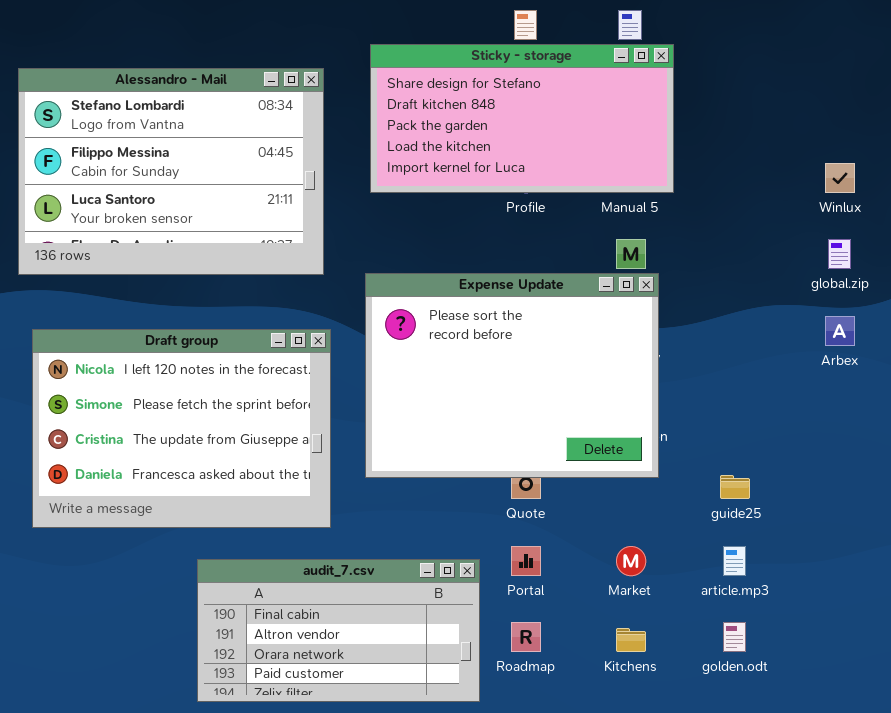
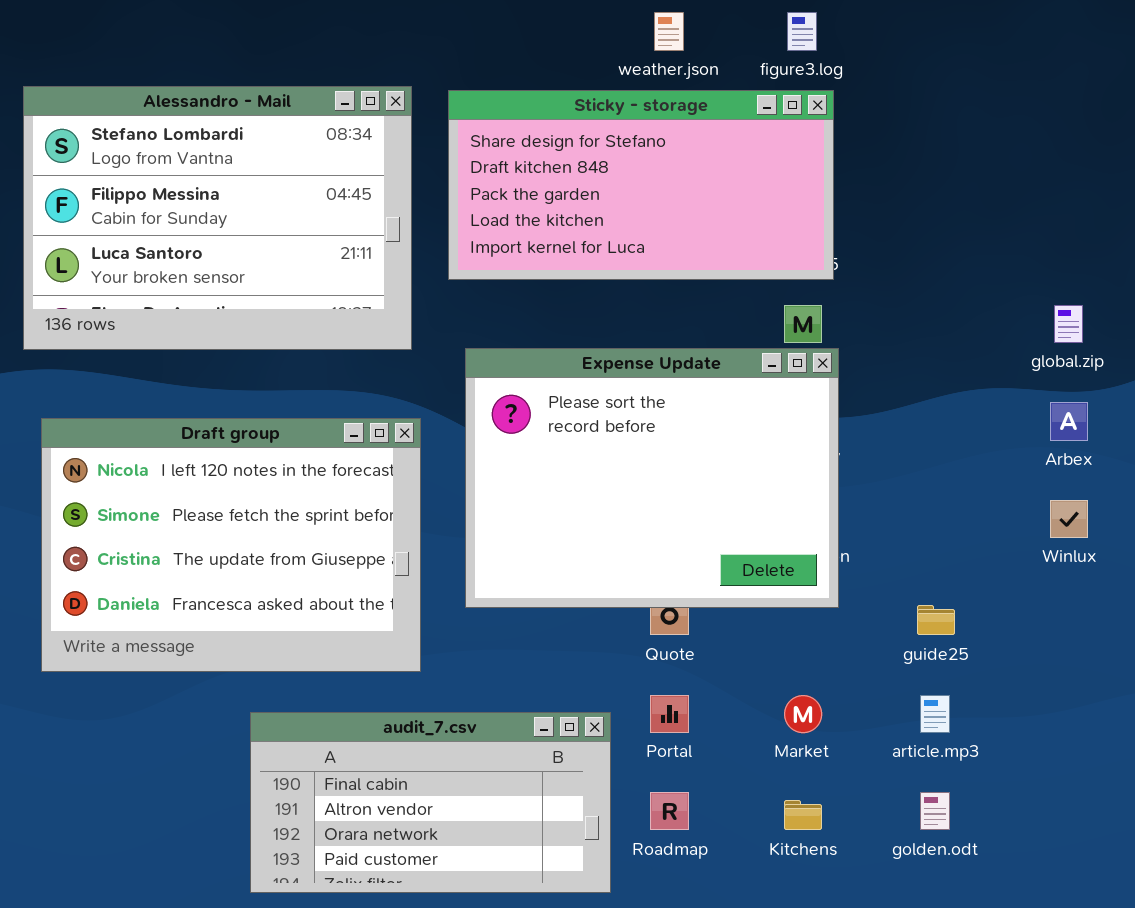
Sticky - storage: [370,44,674,193] -> [448,90,834,280], moved
Winlux: [825,163,855,193] -> [1050,500,1088,538], moved

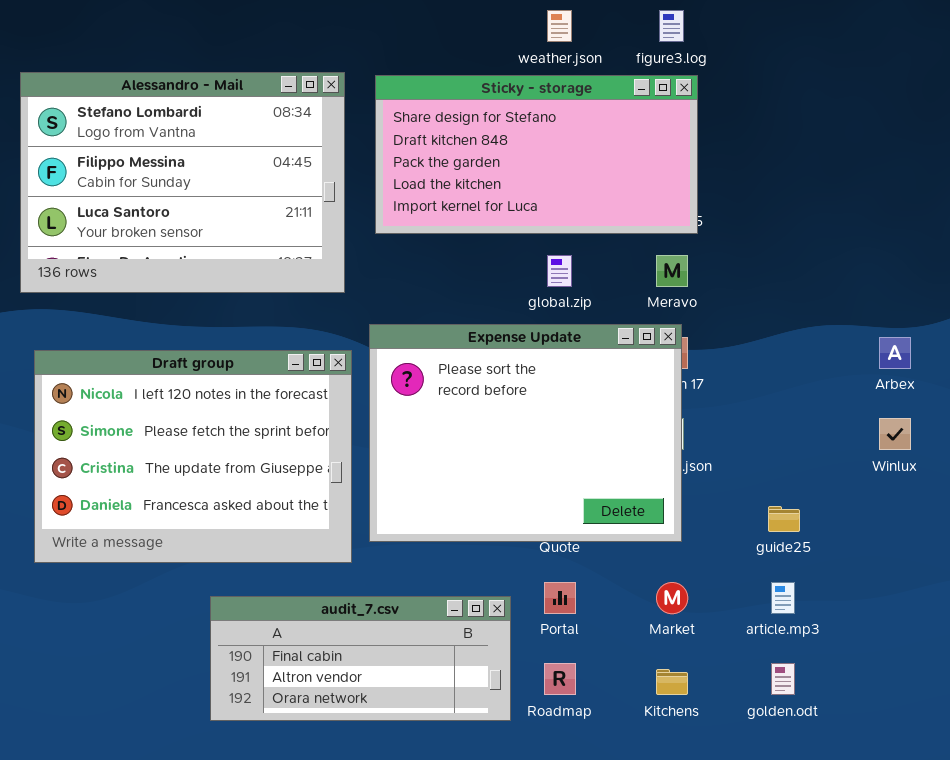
global.zip: [1054,305,1083,343] -> [547,255,572,287], moved
Expense Update: [465,348,839,608] -> [369,324,682,542], moved
audit_7.csv: [250,712,611,893] -> [210,596,511,721], resized

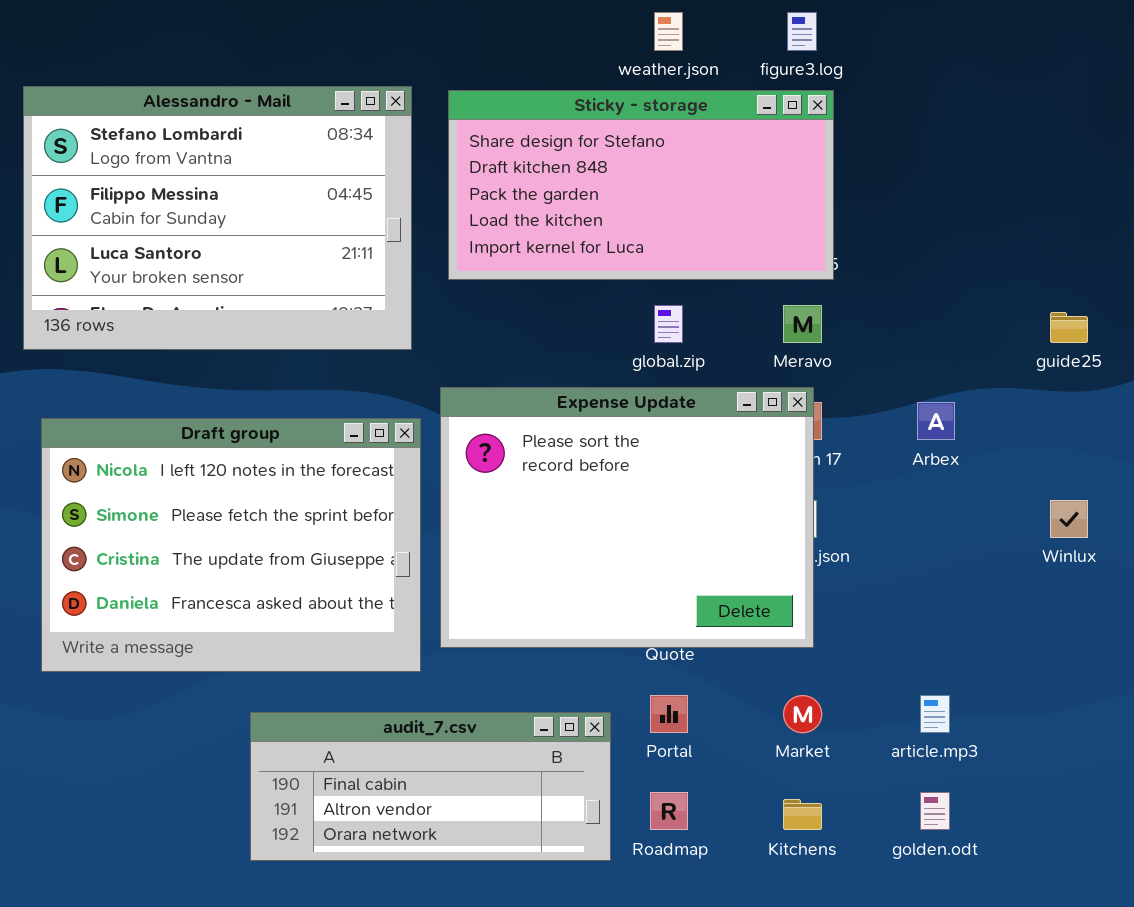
Arbex: [879,337,911,369] -> [917,402,955,440], moved
guide25: [768,506,800,532] -> [1050,312,1088,343], moved

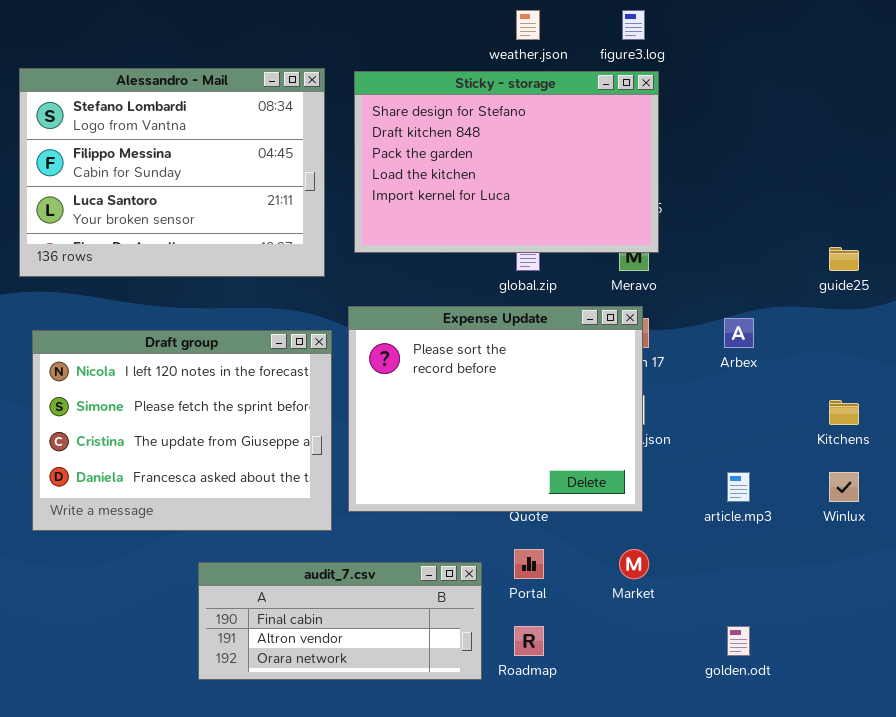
Sticky - storage: [448,90,834,280] -> [354,71,659,253], resized
Winlux: [1050,500,1088,538] -> [829,472,859,502], moved
article.mp3: [920,695,950,733] -> [727,472,750,502], moved
Kitchens: [783,799,822,830] -> [829,400,859,425], moved

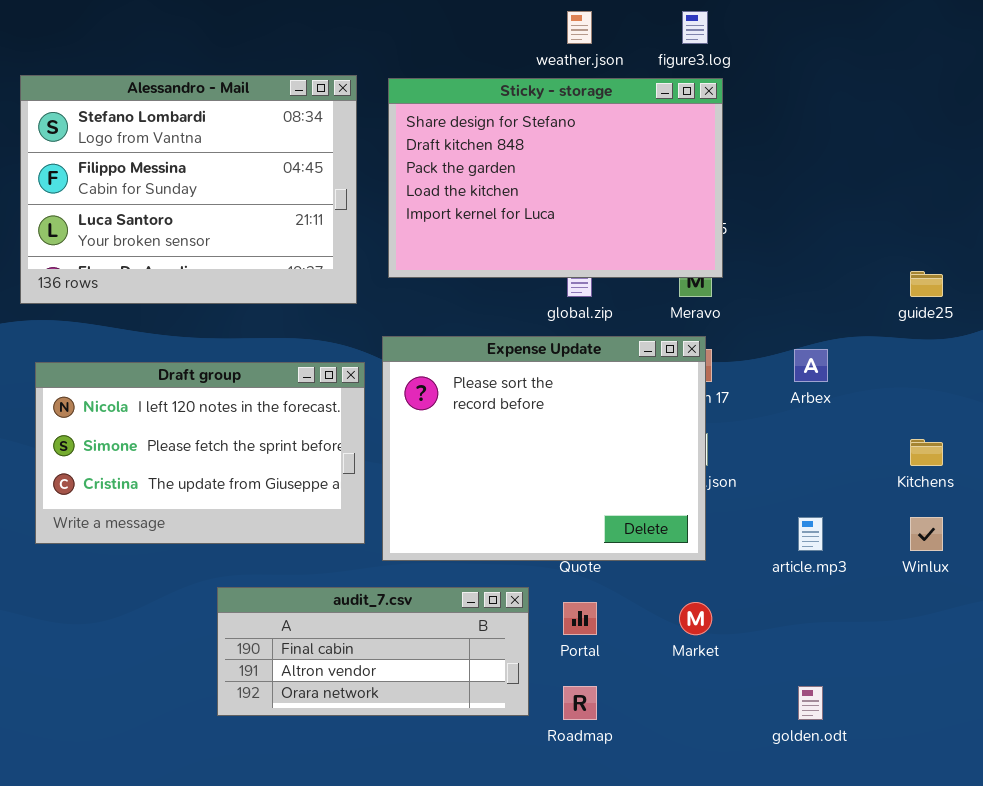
Draft group: [32,330,332,531] -> [35,362,365,544], resized
audit_7.csv: [198,562,482,680] -> [217,587,529,716], moved

